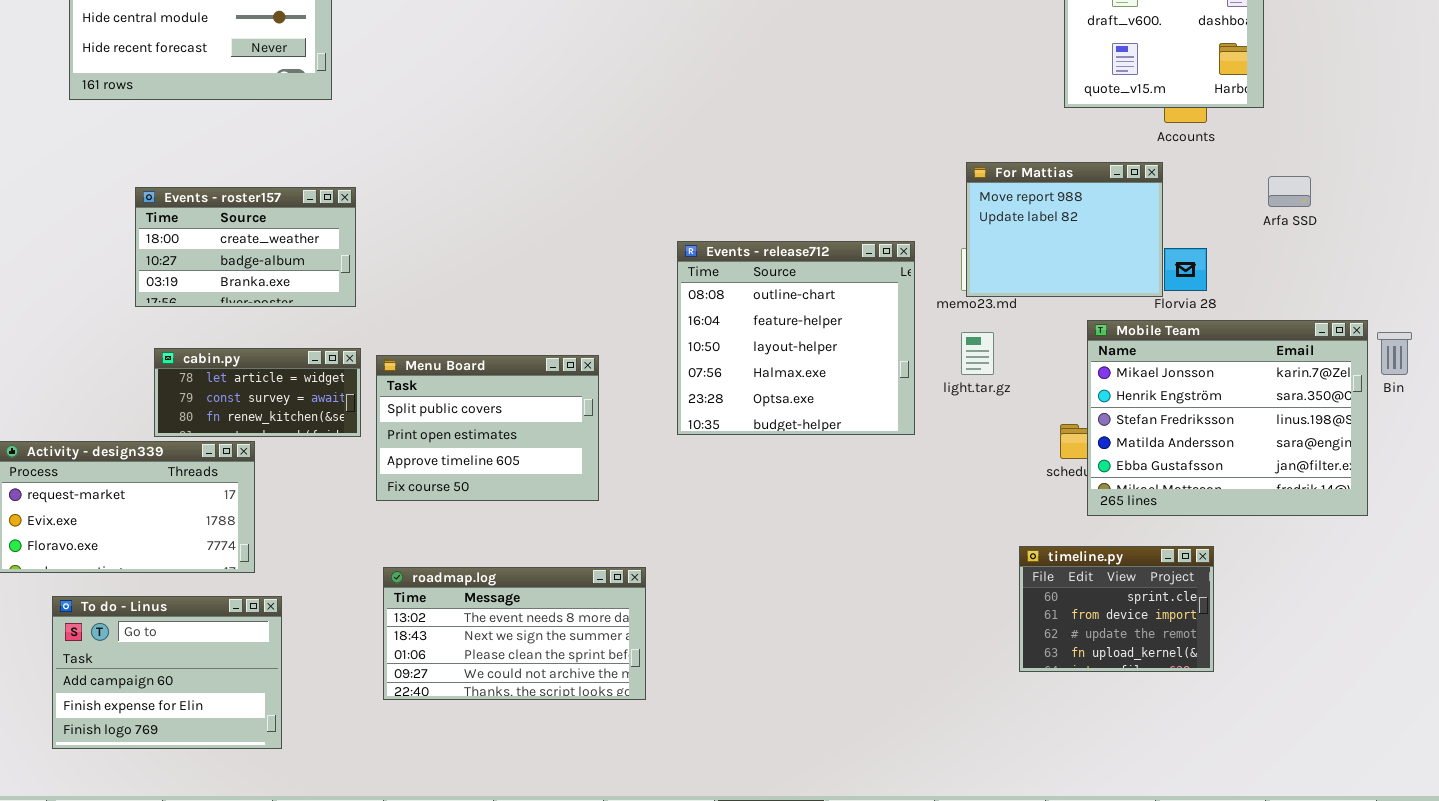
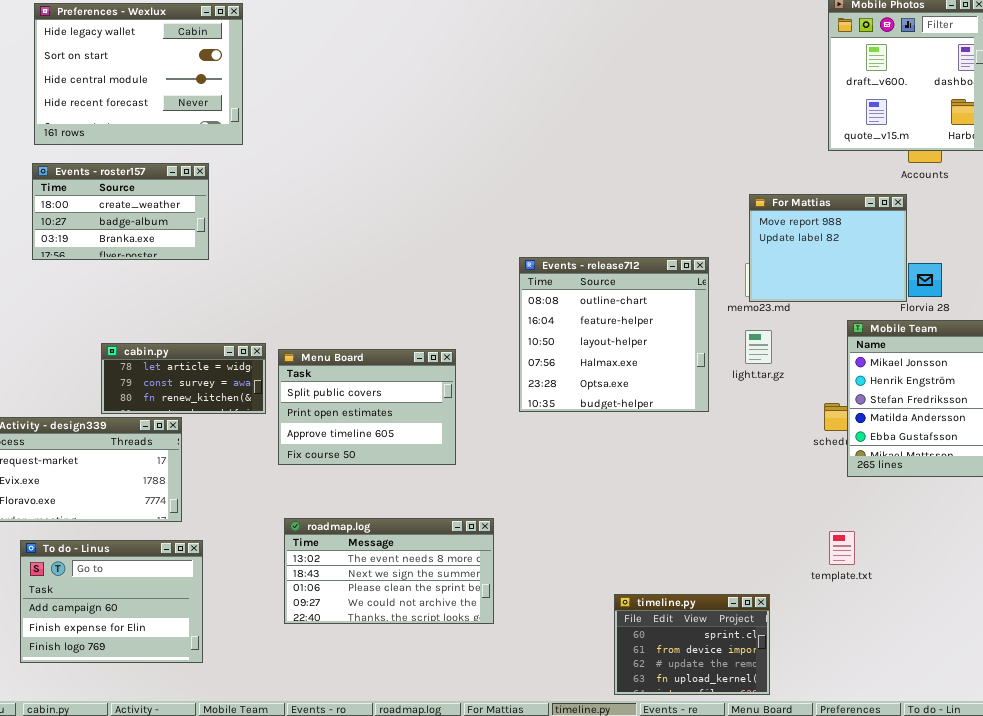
Events - roster157: [135,187,356,307] -> [32,163,209,260], moved
timeline.py: [1019,546,1214,672] -> [614,594,770,695], moved

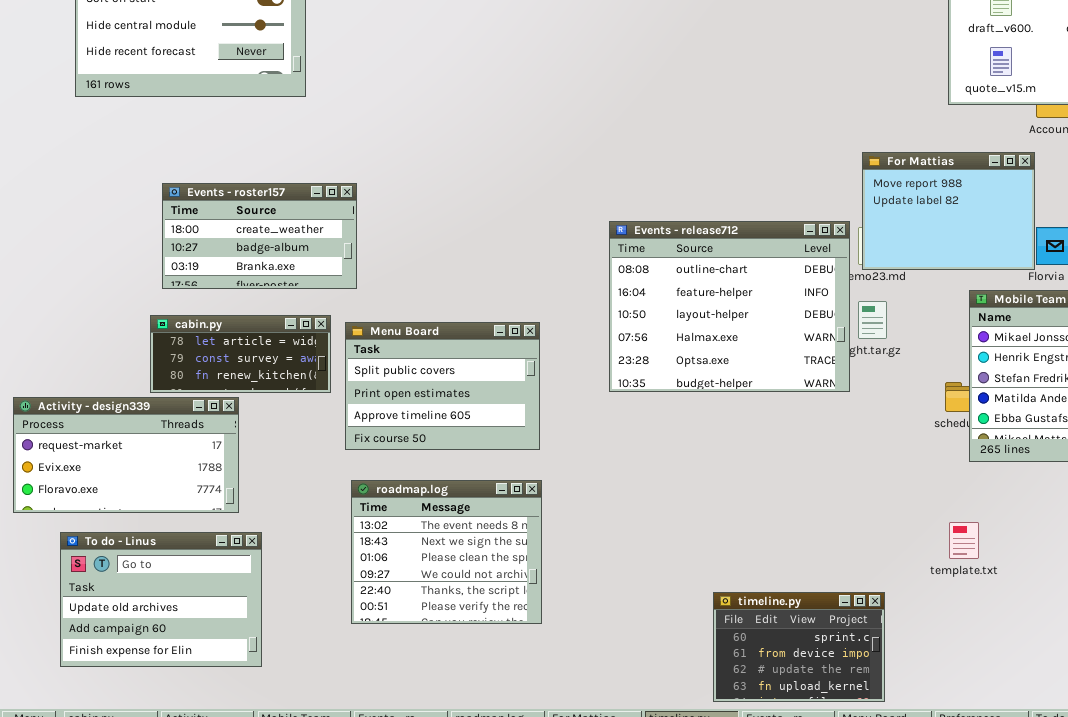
Events - roster157: [32,163,209,260] -> [162,183,357,289], moved
Events - release712: [519,257,709,412] -> [609,221,850,392], resized
roadmap.log: [284,518,494,624] -> [351,480,542,624], resized
To do - Linus: [20,540,203,663] -> [60,532,262,667], scrolled up 1 row

